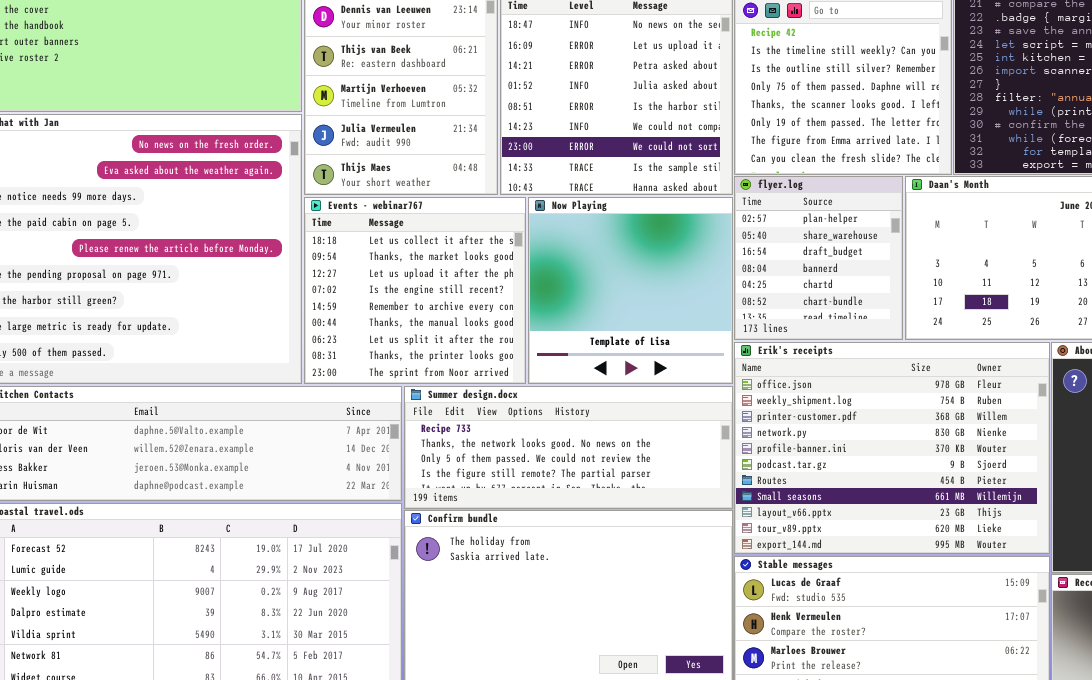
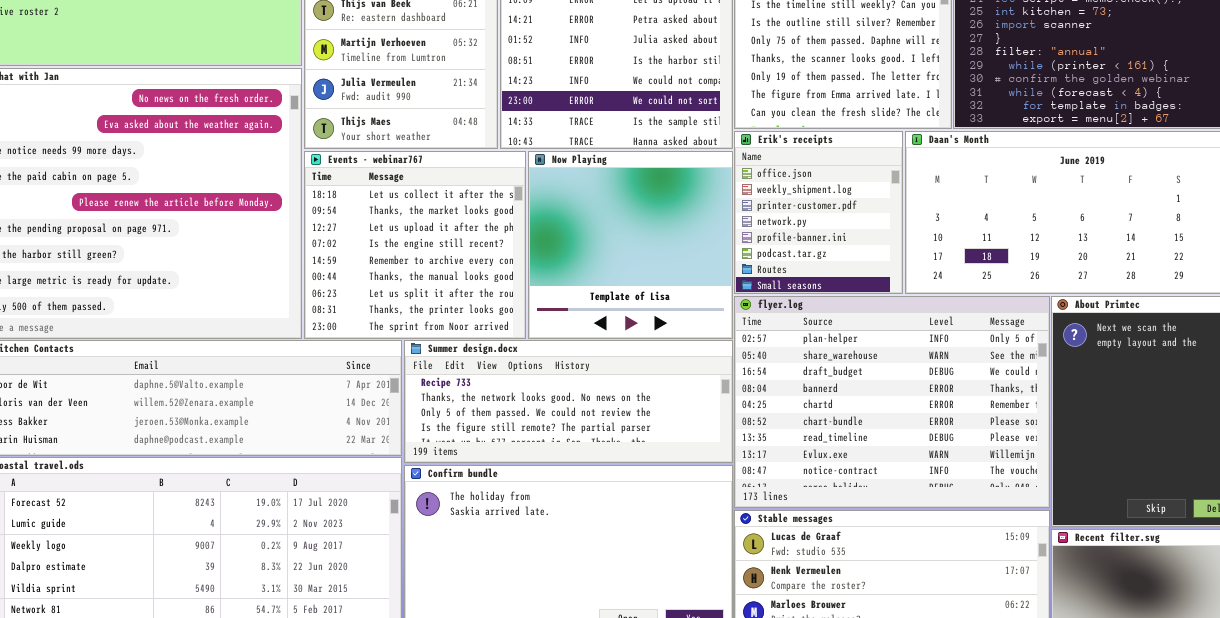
flyer.log: [734,176,903,340] -> [734,296,1050,508], moved, resized
Erik's receipts: [734,342,1050,554] -> [734,131,903,294], moved, resized

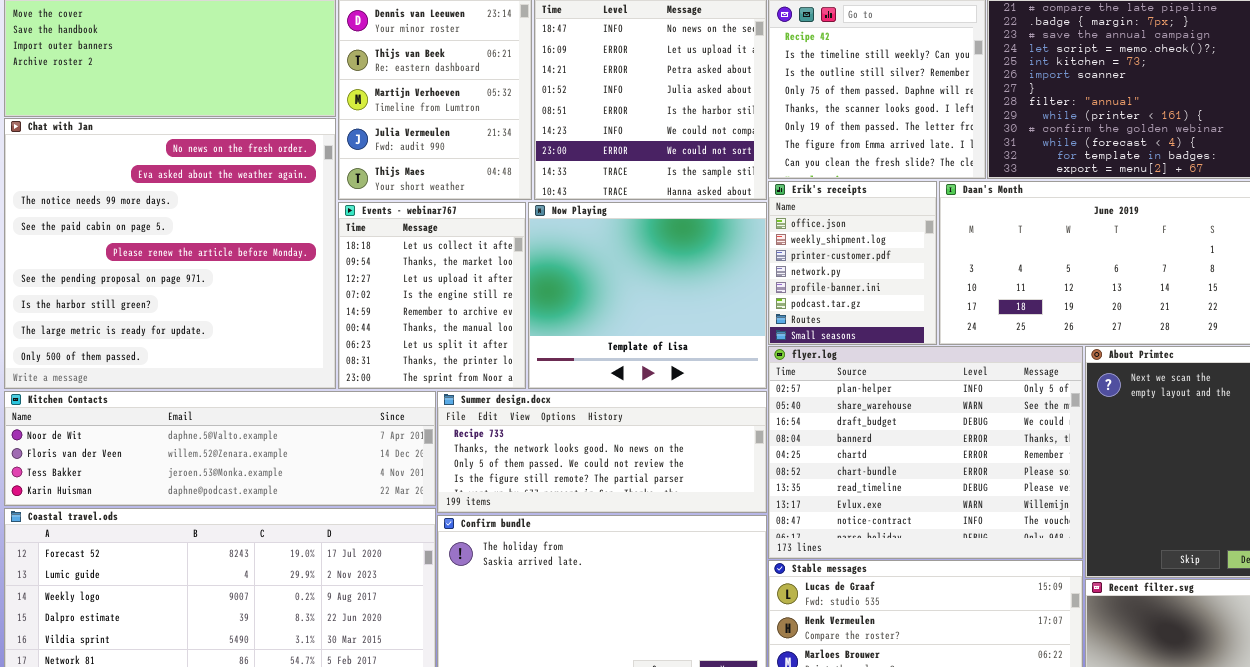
Events - webinar767: [304,151,526,339] -> [338,202,526,389], resized
Now Playing: [528,151,733,339] -> [528,202,767,389], resized

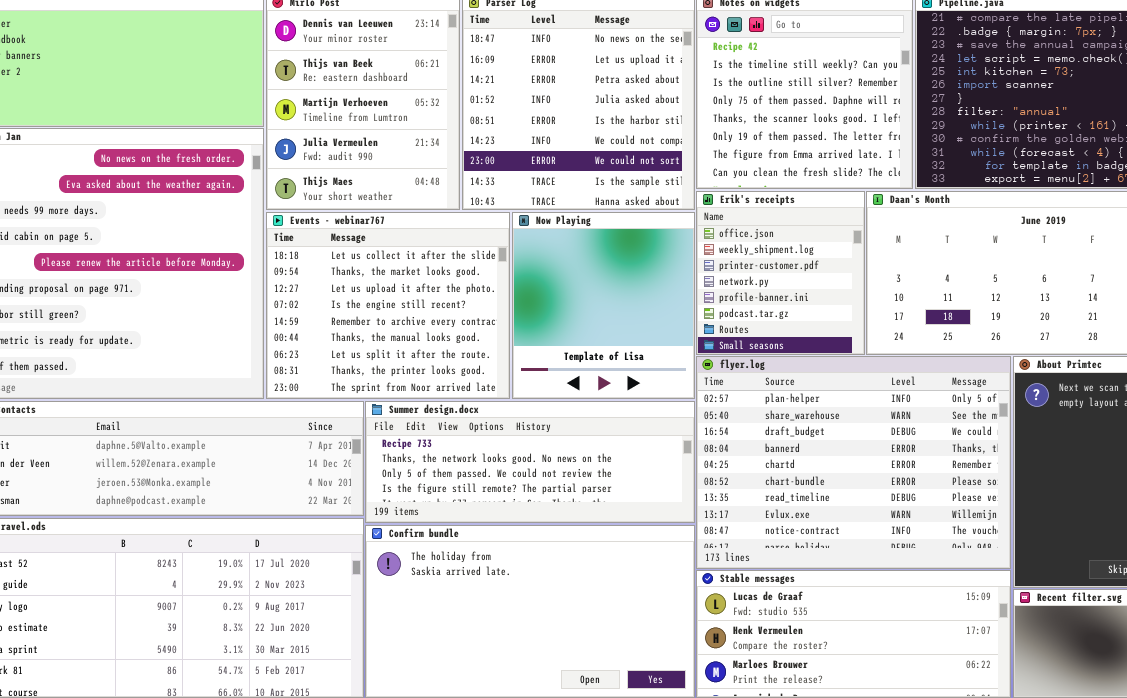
Events - webinar767: [338,202,526,389] -> [266,212,510,399], resized
Now Playing: [528,202,767,389] -> [512,212,695,399], resized

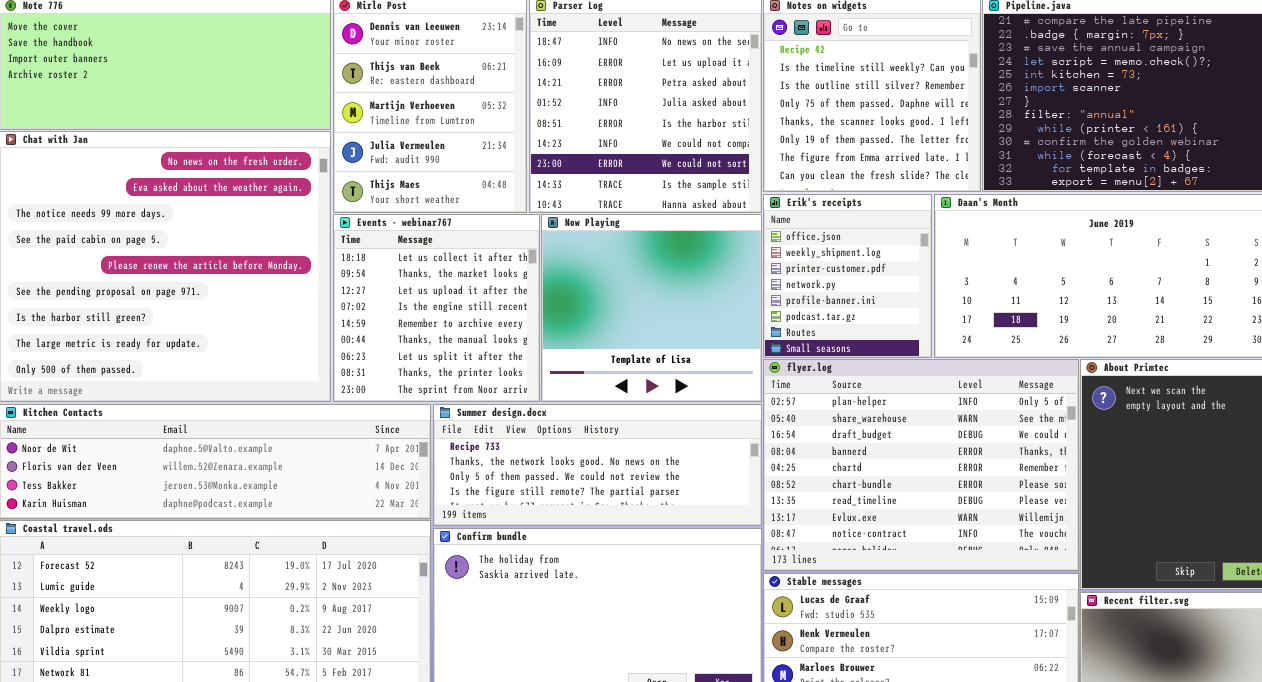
Events - webinar767: [266,212,510,399] -> [333,214,540,402], resized
Now Playing: [512,212,695,399] -> [541,214,762,402], resized

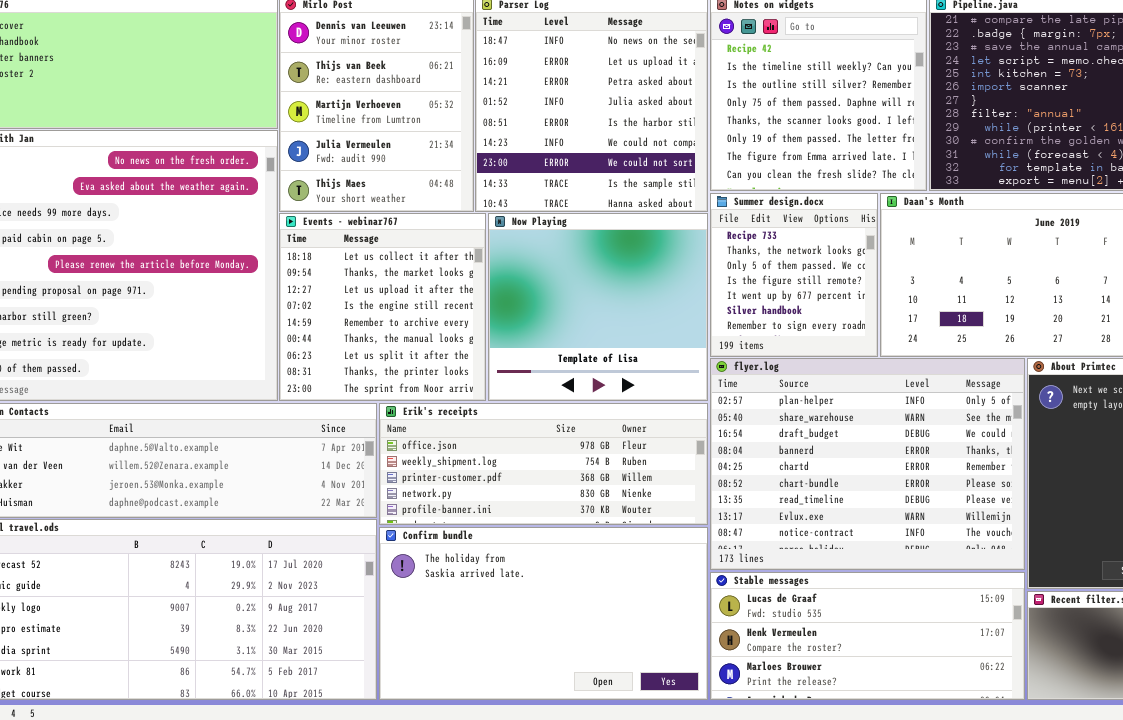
Erik's receipts: [763,194,932,358] -> [379,403,708,525], moved, resized
Summer design.docx: [433,404,762,526] -> [710,193,878,357], moved, resized

